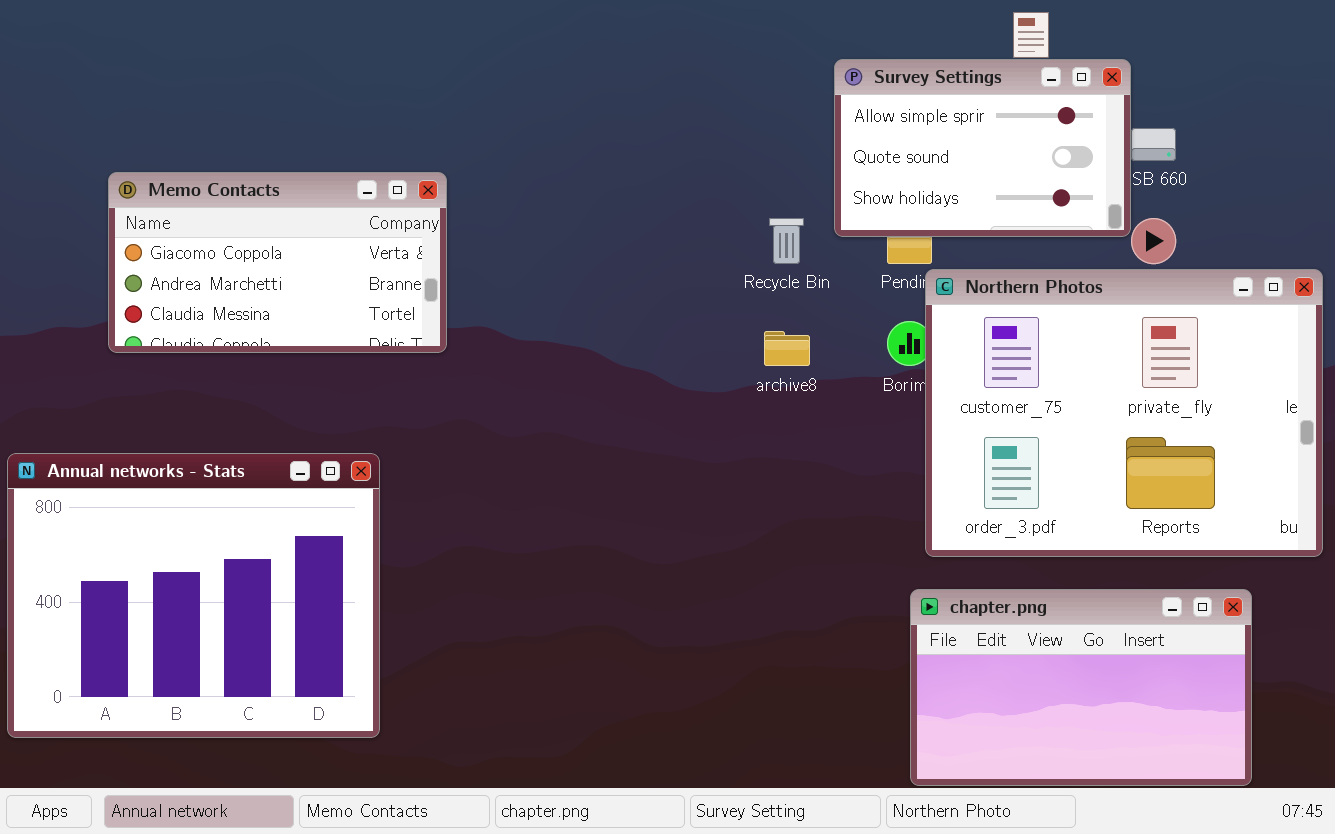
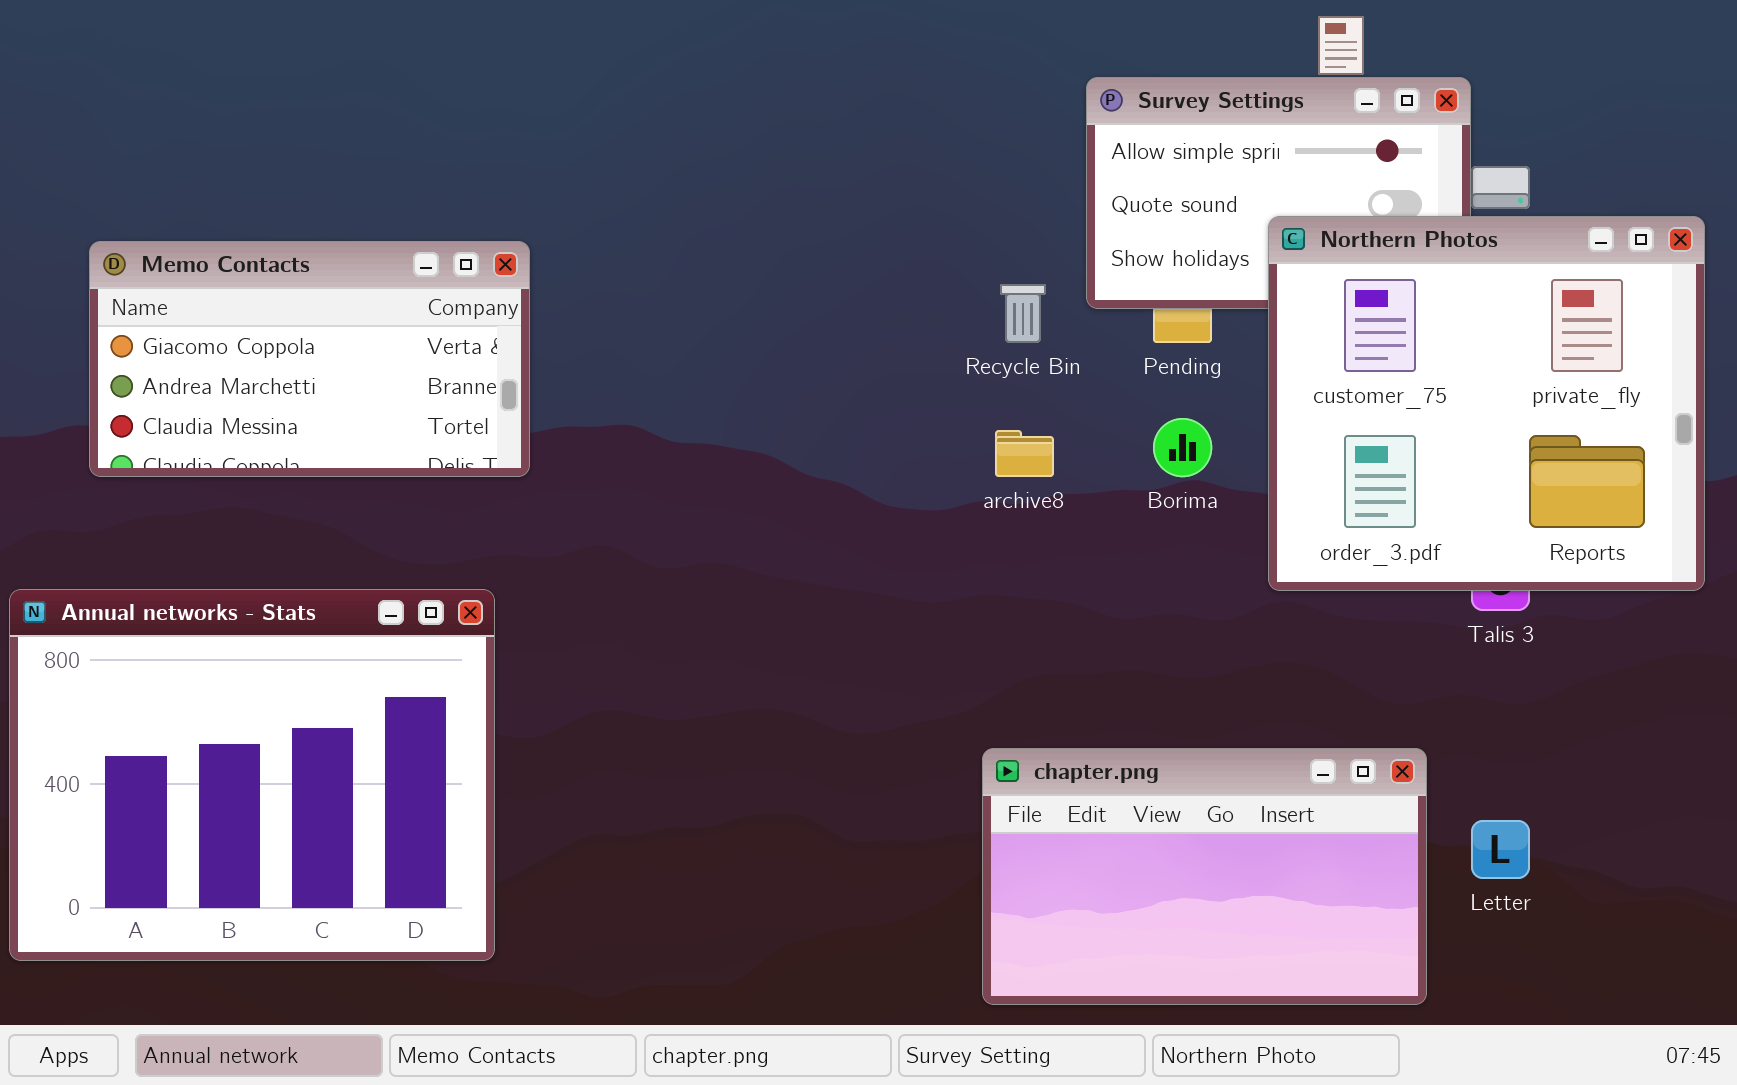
Memo Contacts: [108,172,447,353] -> [89,241,530,477], moved
Northern Photos: [925,269,1323,557] -> [1268,216,1705,591], moved, resized
chapter.png: [910,589,1252,786] -> [982,748,1427,1005], moved

